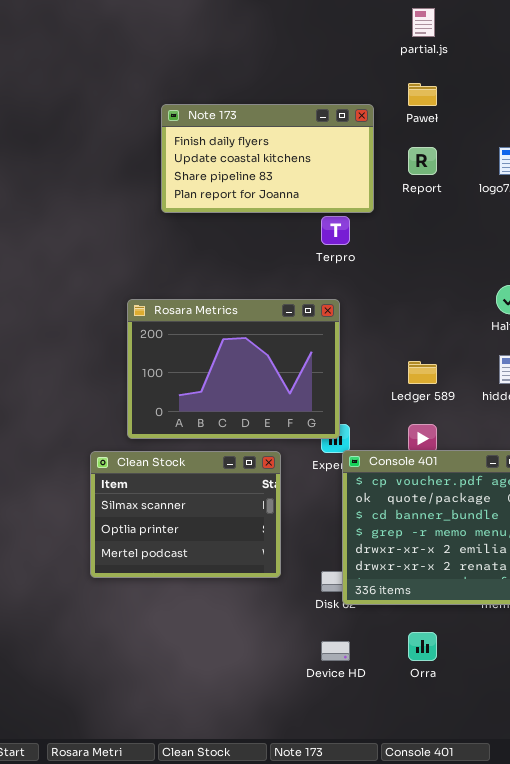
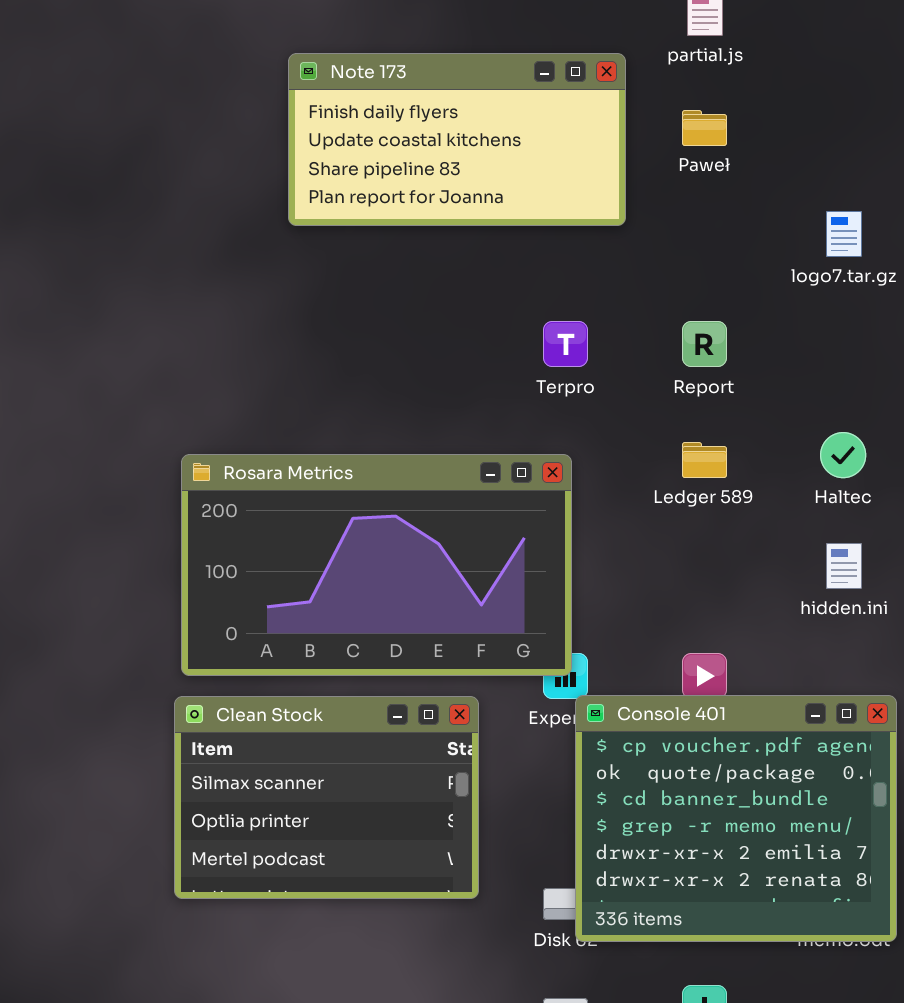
Note 173: [161,104,374,213] -> [288,53,626,226], moved
Report: [408,147,437,175] -> [682,321,727,367], moved
Rosara Metrics: [127,299,340,439] -> [181,454,572,676], resized
Ledger 589: [408,361,437,384] -> [682,442,727,478], moved

